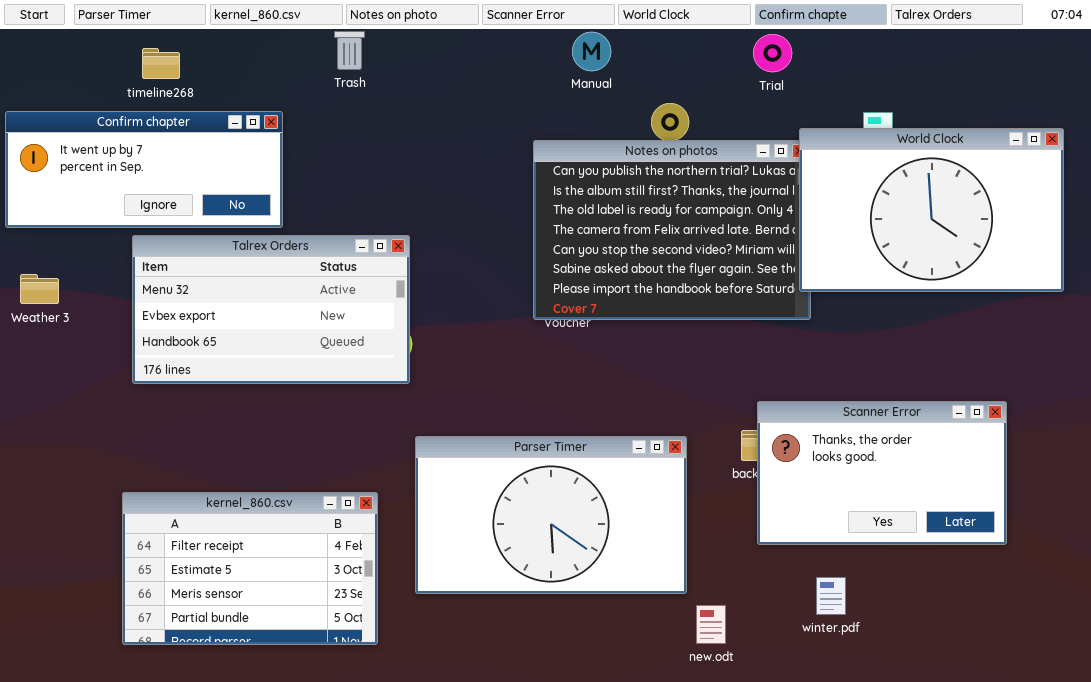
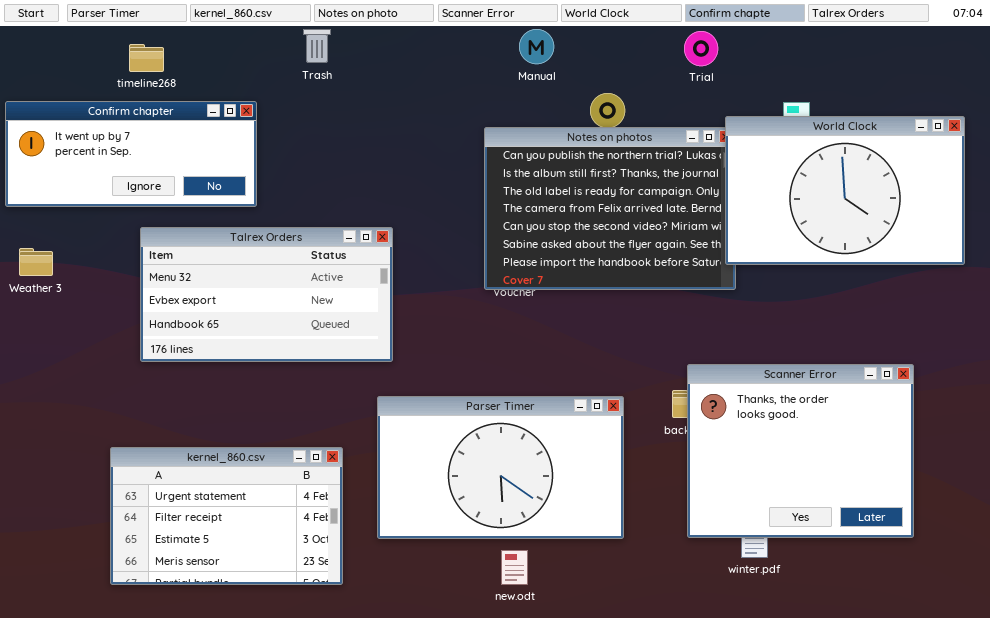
Talrex Orders: [132,235,410,384] -> [140,227,393,362], moved
Scanner Error: [757,401,1007,545] -> [687,364,914,538], resized
kernel_860.csv: [122,492,378,645] -> [110,447,343,585], scrolled up 1 row
new.odt: [696,605,726,644] -> [501,550,528,585], moved

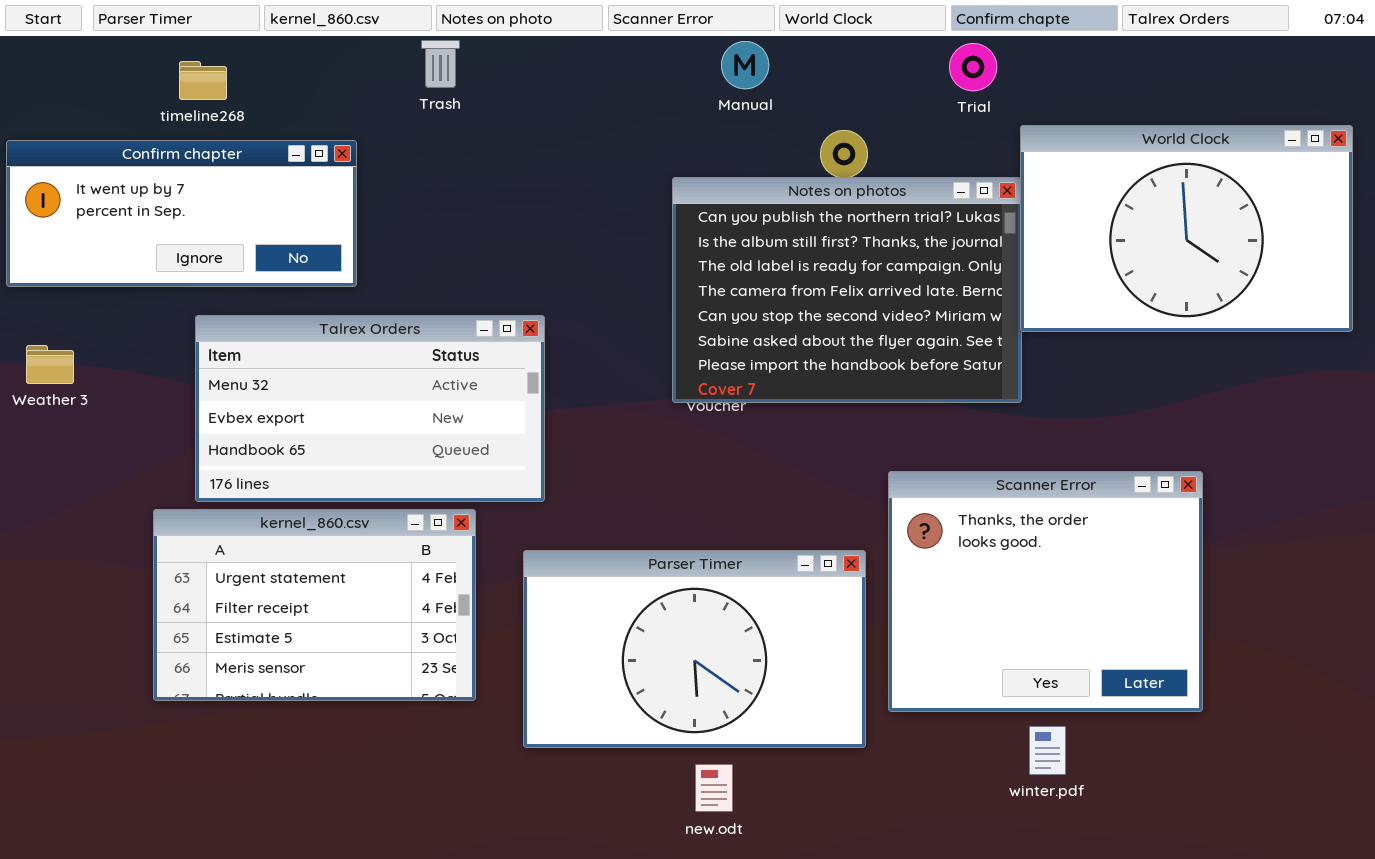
World Clock: [725,116,965,265] -> [1020,125,1353,332], moved
Scanner Error: [687,364,914,538] -> [888,471,1203,712], moved
kernel_860.csv: [110,447,343,585] -> [153,509,476,701], moved

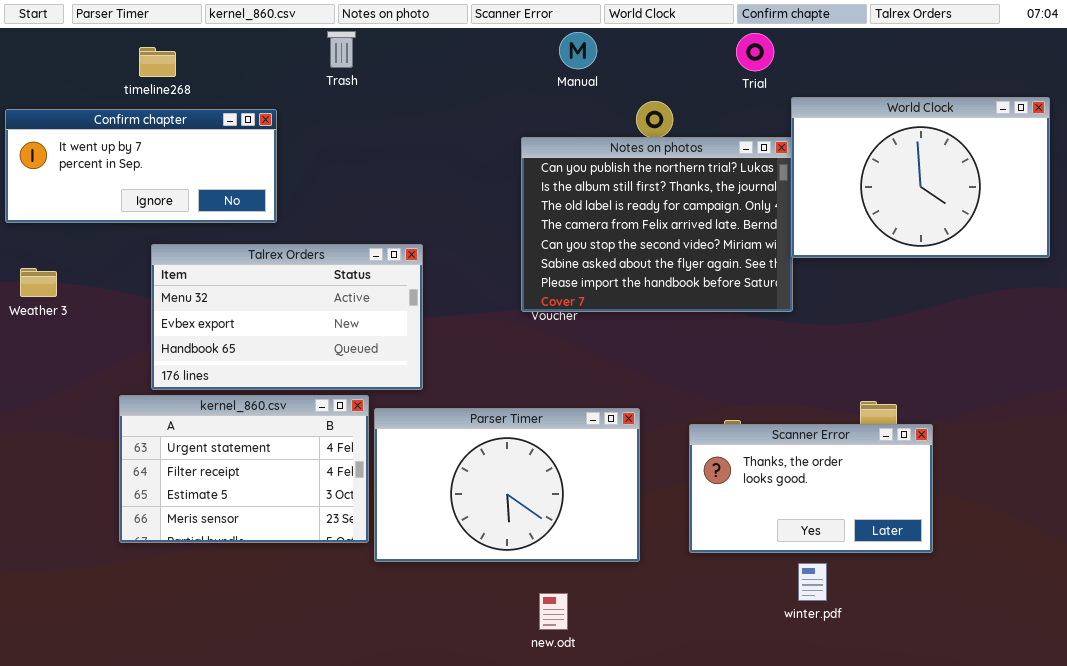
Scanner Error: [888,471,1203,712] -> [689,424,933,553], resized
Parser Timer: [523,550,866,748] -> [374,408,640,562], moved

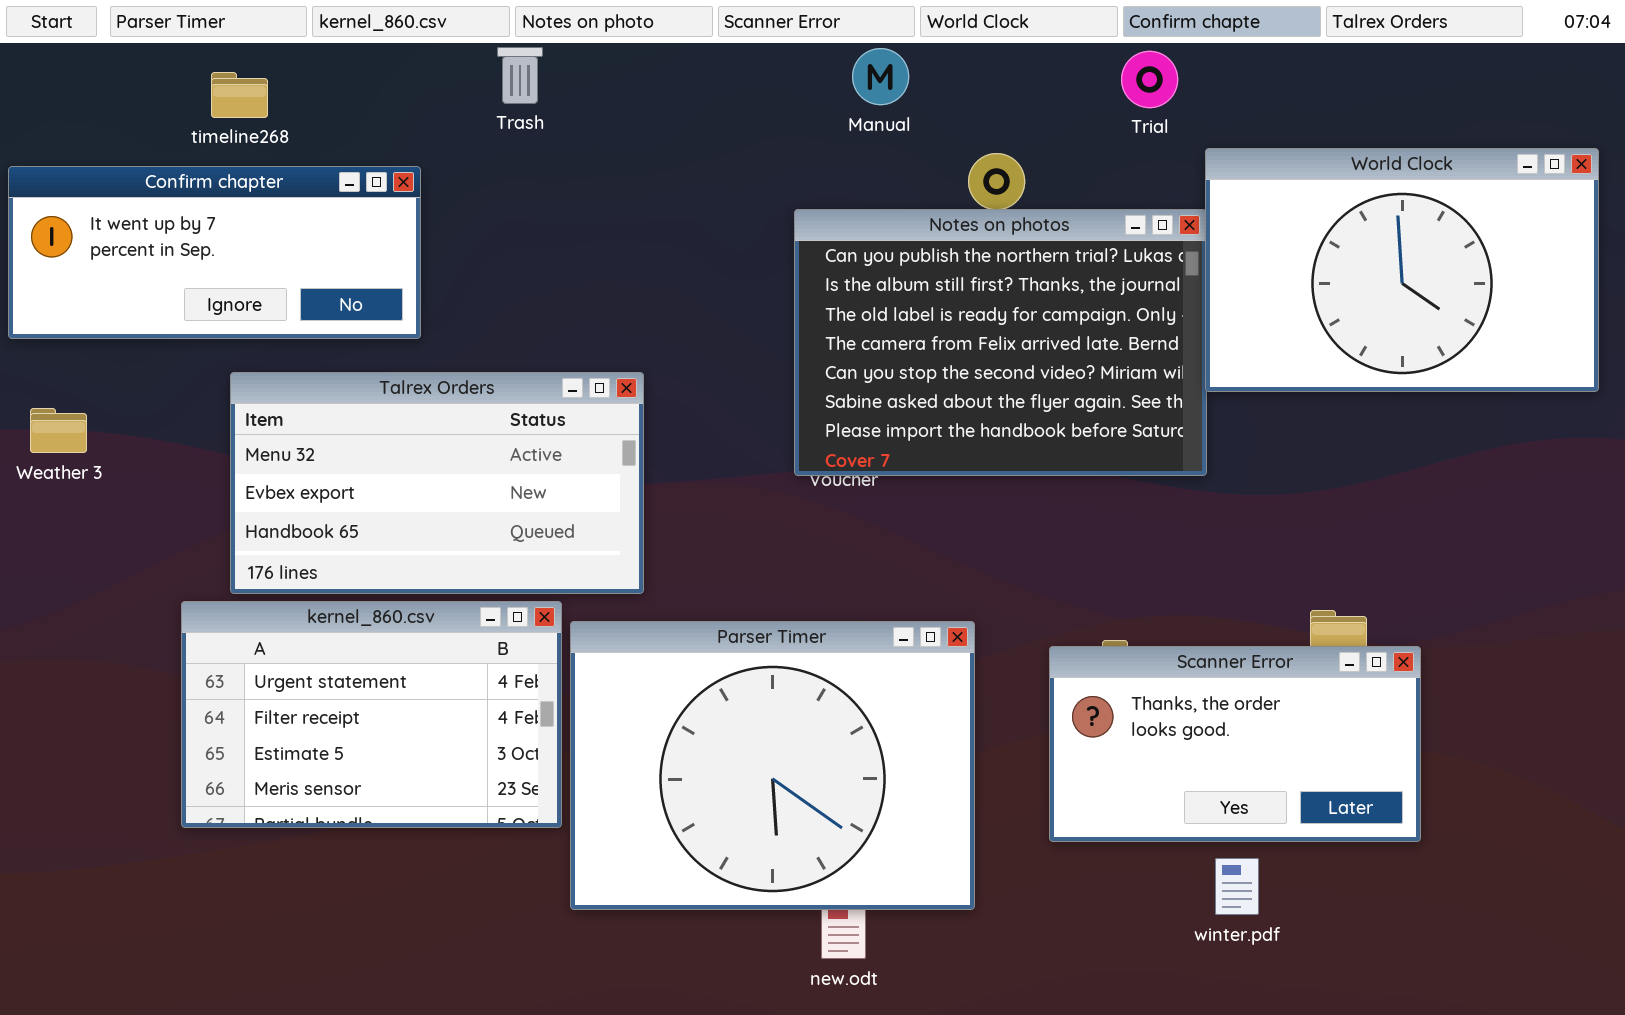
Parser Timer: [374,408,640,562] -> [570,621,975,910], resized

